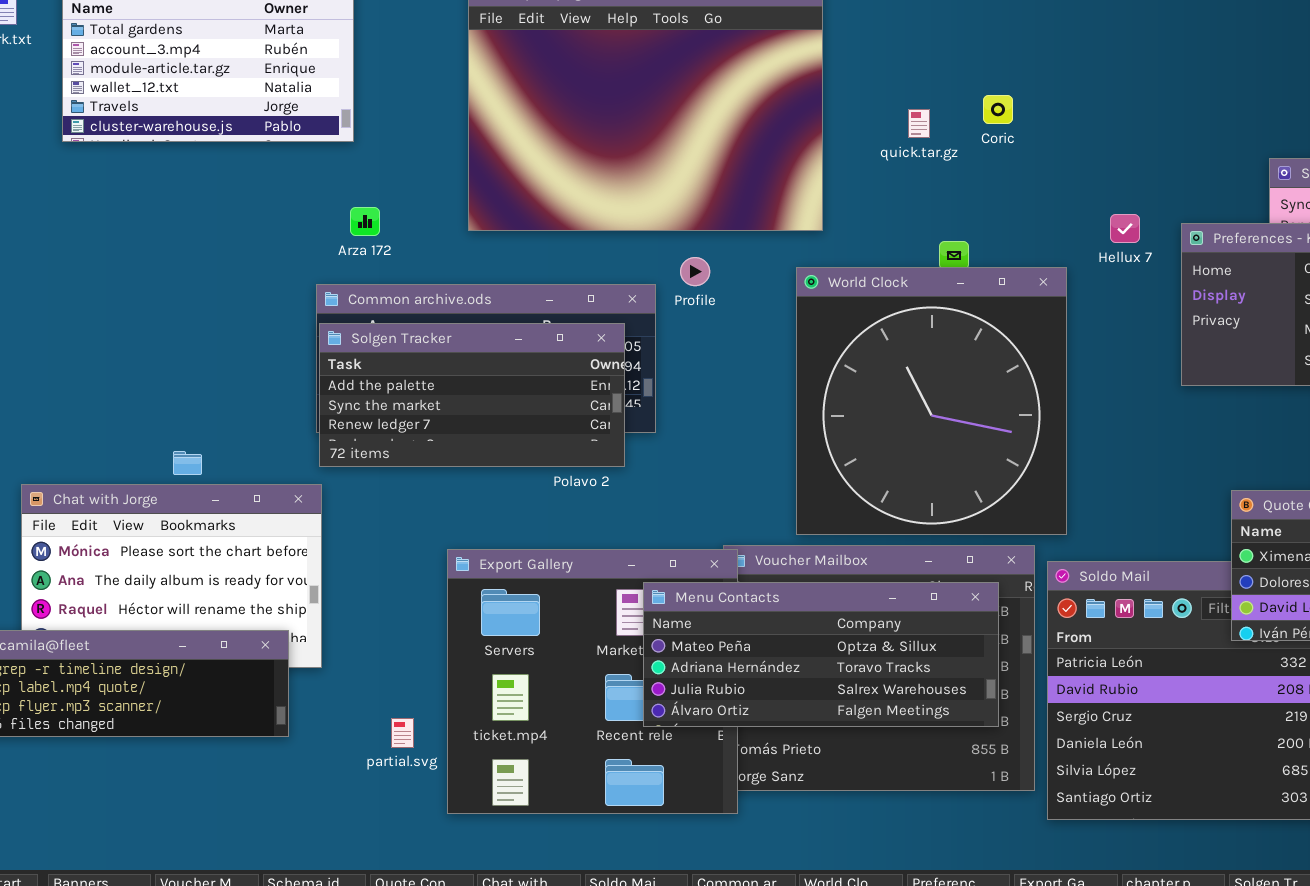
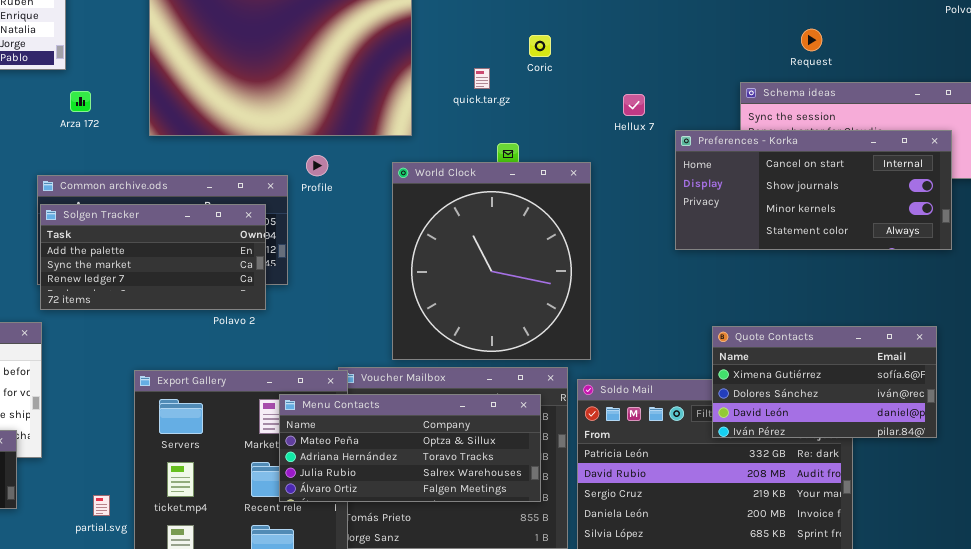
quick.tar.gz: [908,109,930,138] -> [474,68,490,89], moved
Arza 172: [350,207,380,236] -> [70,91,91,112], moved
Hellux 7: [1110,214,1140,243] -> [623,94,645,116], moved

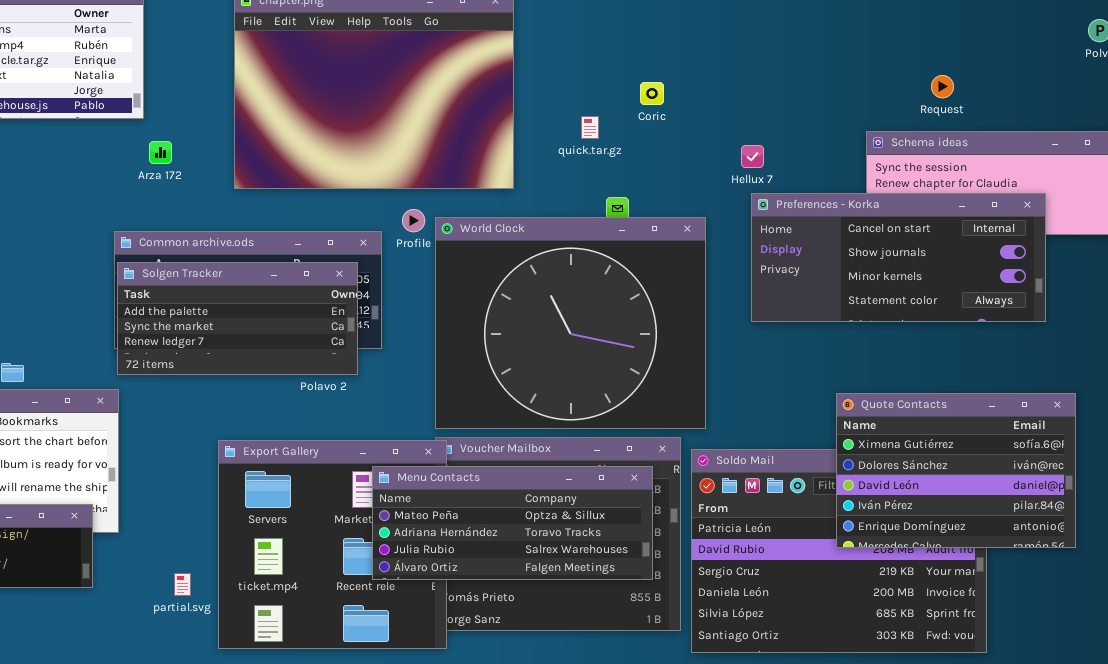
Preferences - Korka: [675,130,952,250] -> [751,193,1046,322], moved
World Clock: [392,162,591,360] -> [435,217,706,429], resized
Quote Contacts: [712,326,937,438] -> [836,393,1076,548], resized

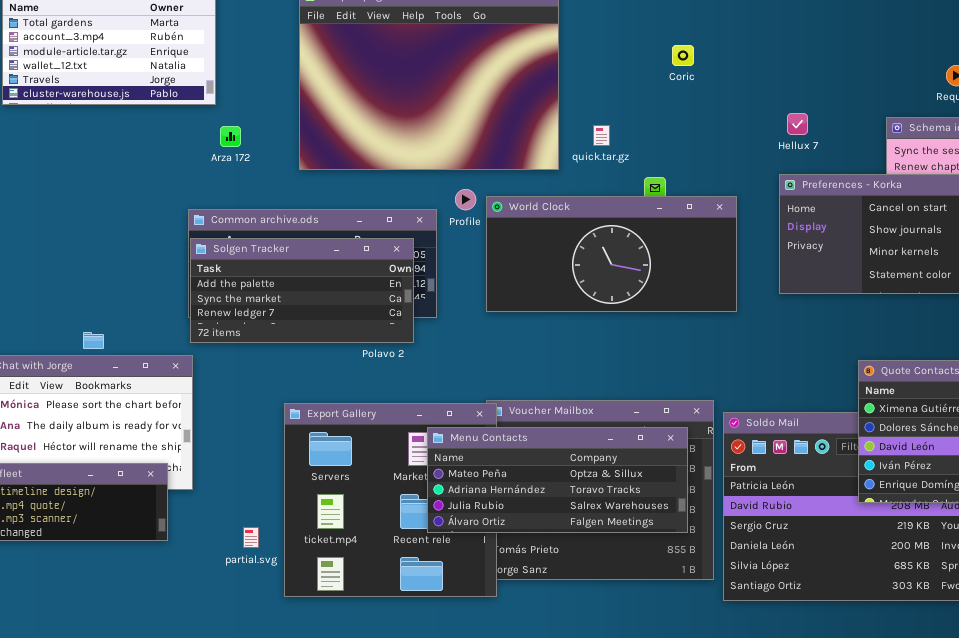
Coric: [640,82,664,105] -> [672,45,694,66], moved
quick.tar.gz: [581,116,599,139] -> [593,125,610,146], moved
Hellux 7: [741,145,764,168] -> [787,113,808,135], moved
World Clock: [435,217,706,429] -> [486,196,737,312], resized

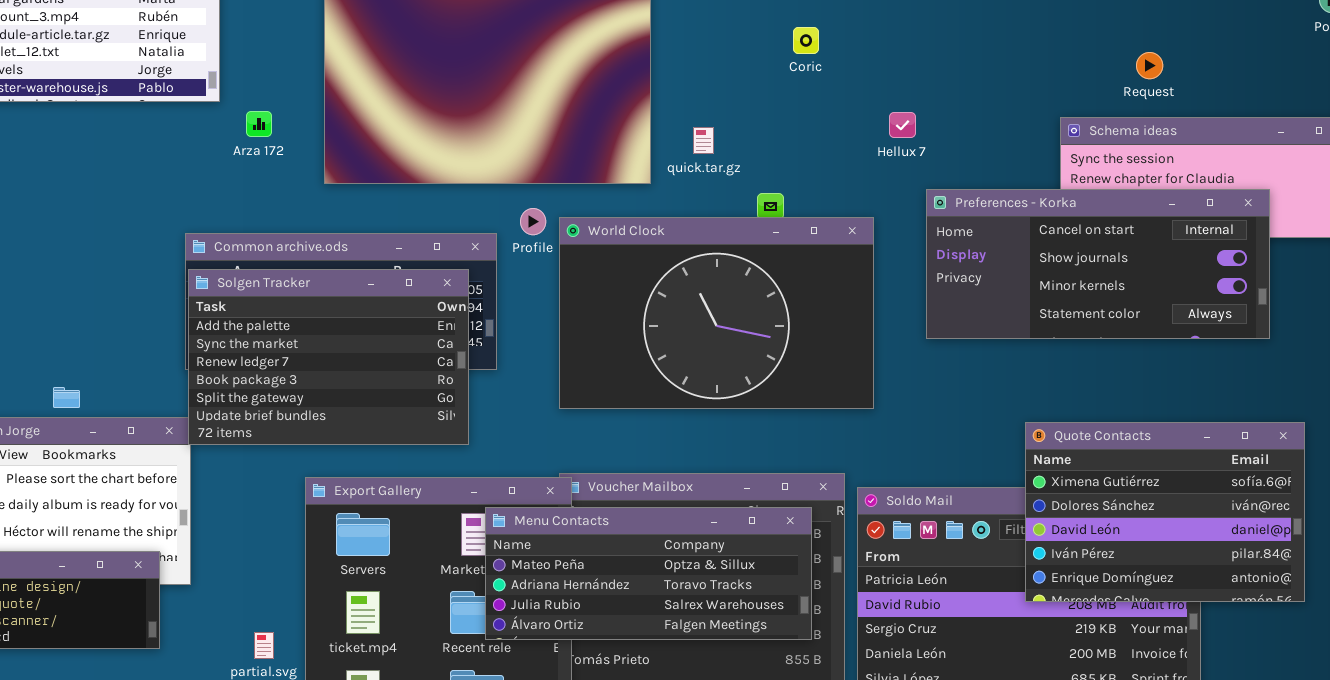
Hellux 7: [787,113,808,135] -> [889,112,916,138], moved
Arza 172: [220,126,241,147] -> [246,111,272,137], moved
World Clock: [486,196,737,312] -> [559,217,874,409], resized
Solgen Tracker: [190,238,414,343] -> [188,269,469,445], resized

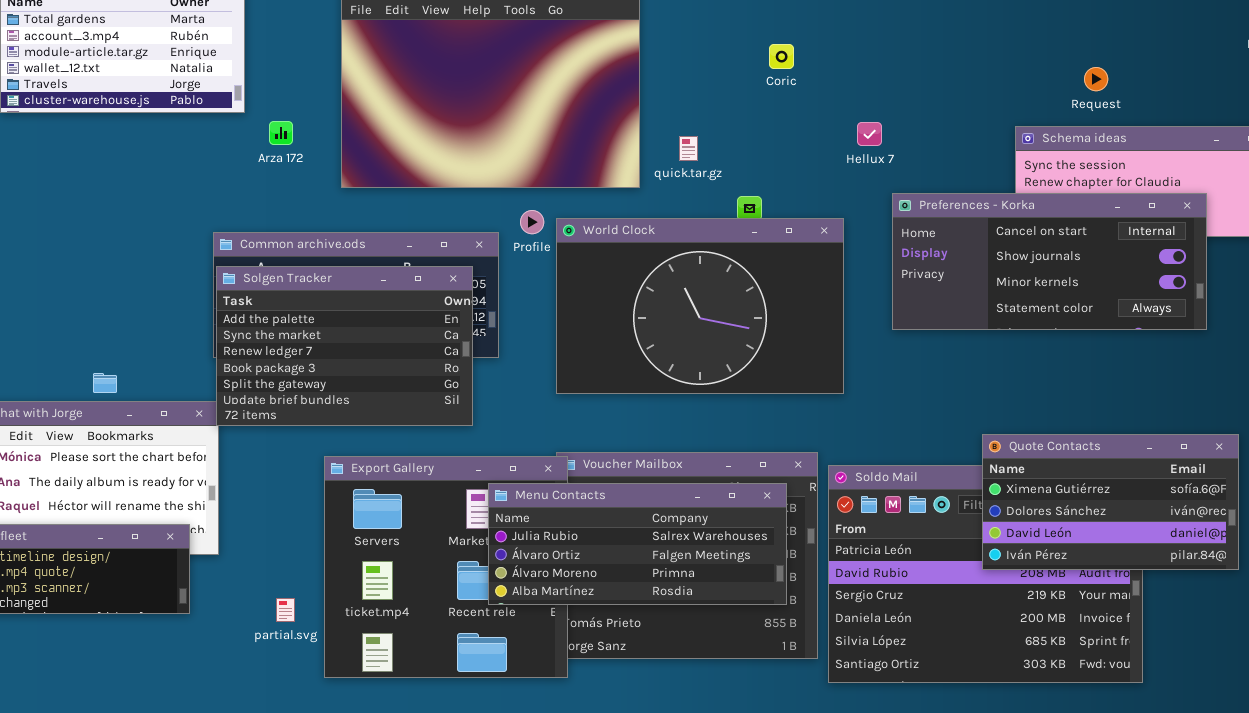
Quote Contacts: [1025,422,1305,602] -> [982,434,1239,570], resized
Menu Contacts: [485,507,812,640] -> [488,483,787,605], scrolled down 2 rows

